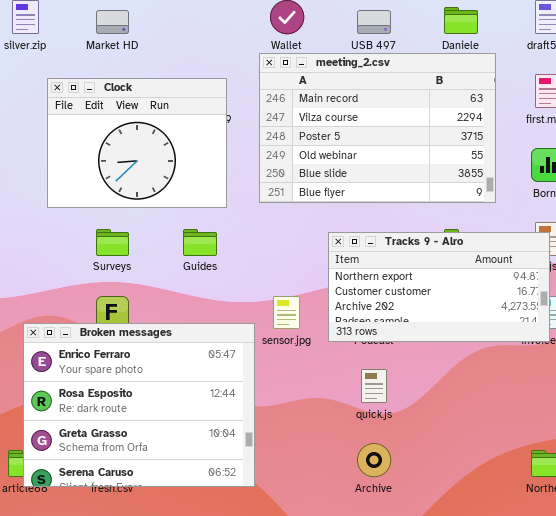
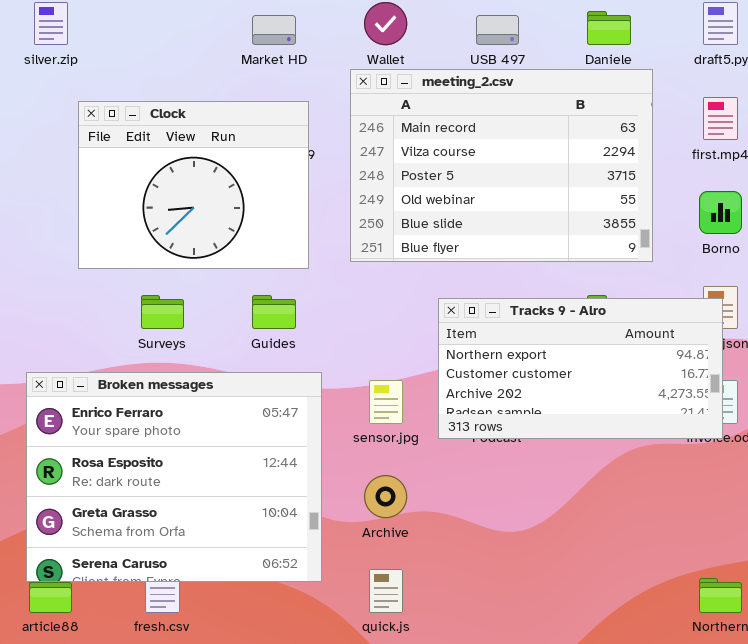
Market HD: [96,10,129,34] -> [252,15,296,45], moved
Broken messages: [23,323,255,487] -> [26,372,322,582], moved
quick.js: [361,369,387,403] -> [369,569,403,613], moved
Archive: [357,443,391,477] -> [364,475,407,518], moved

